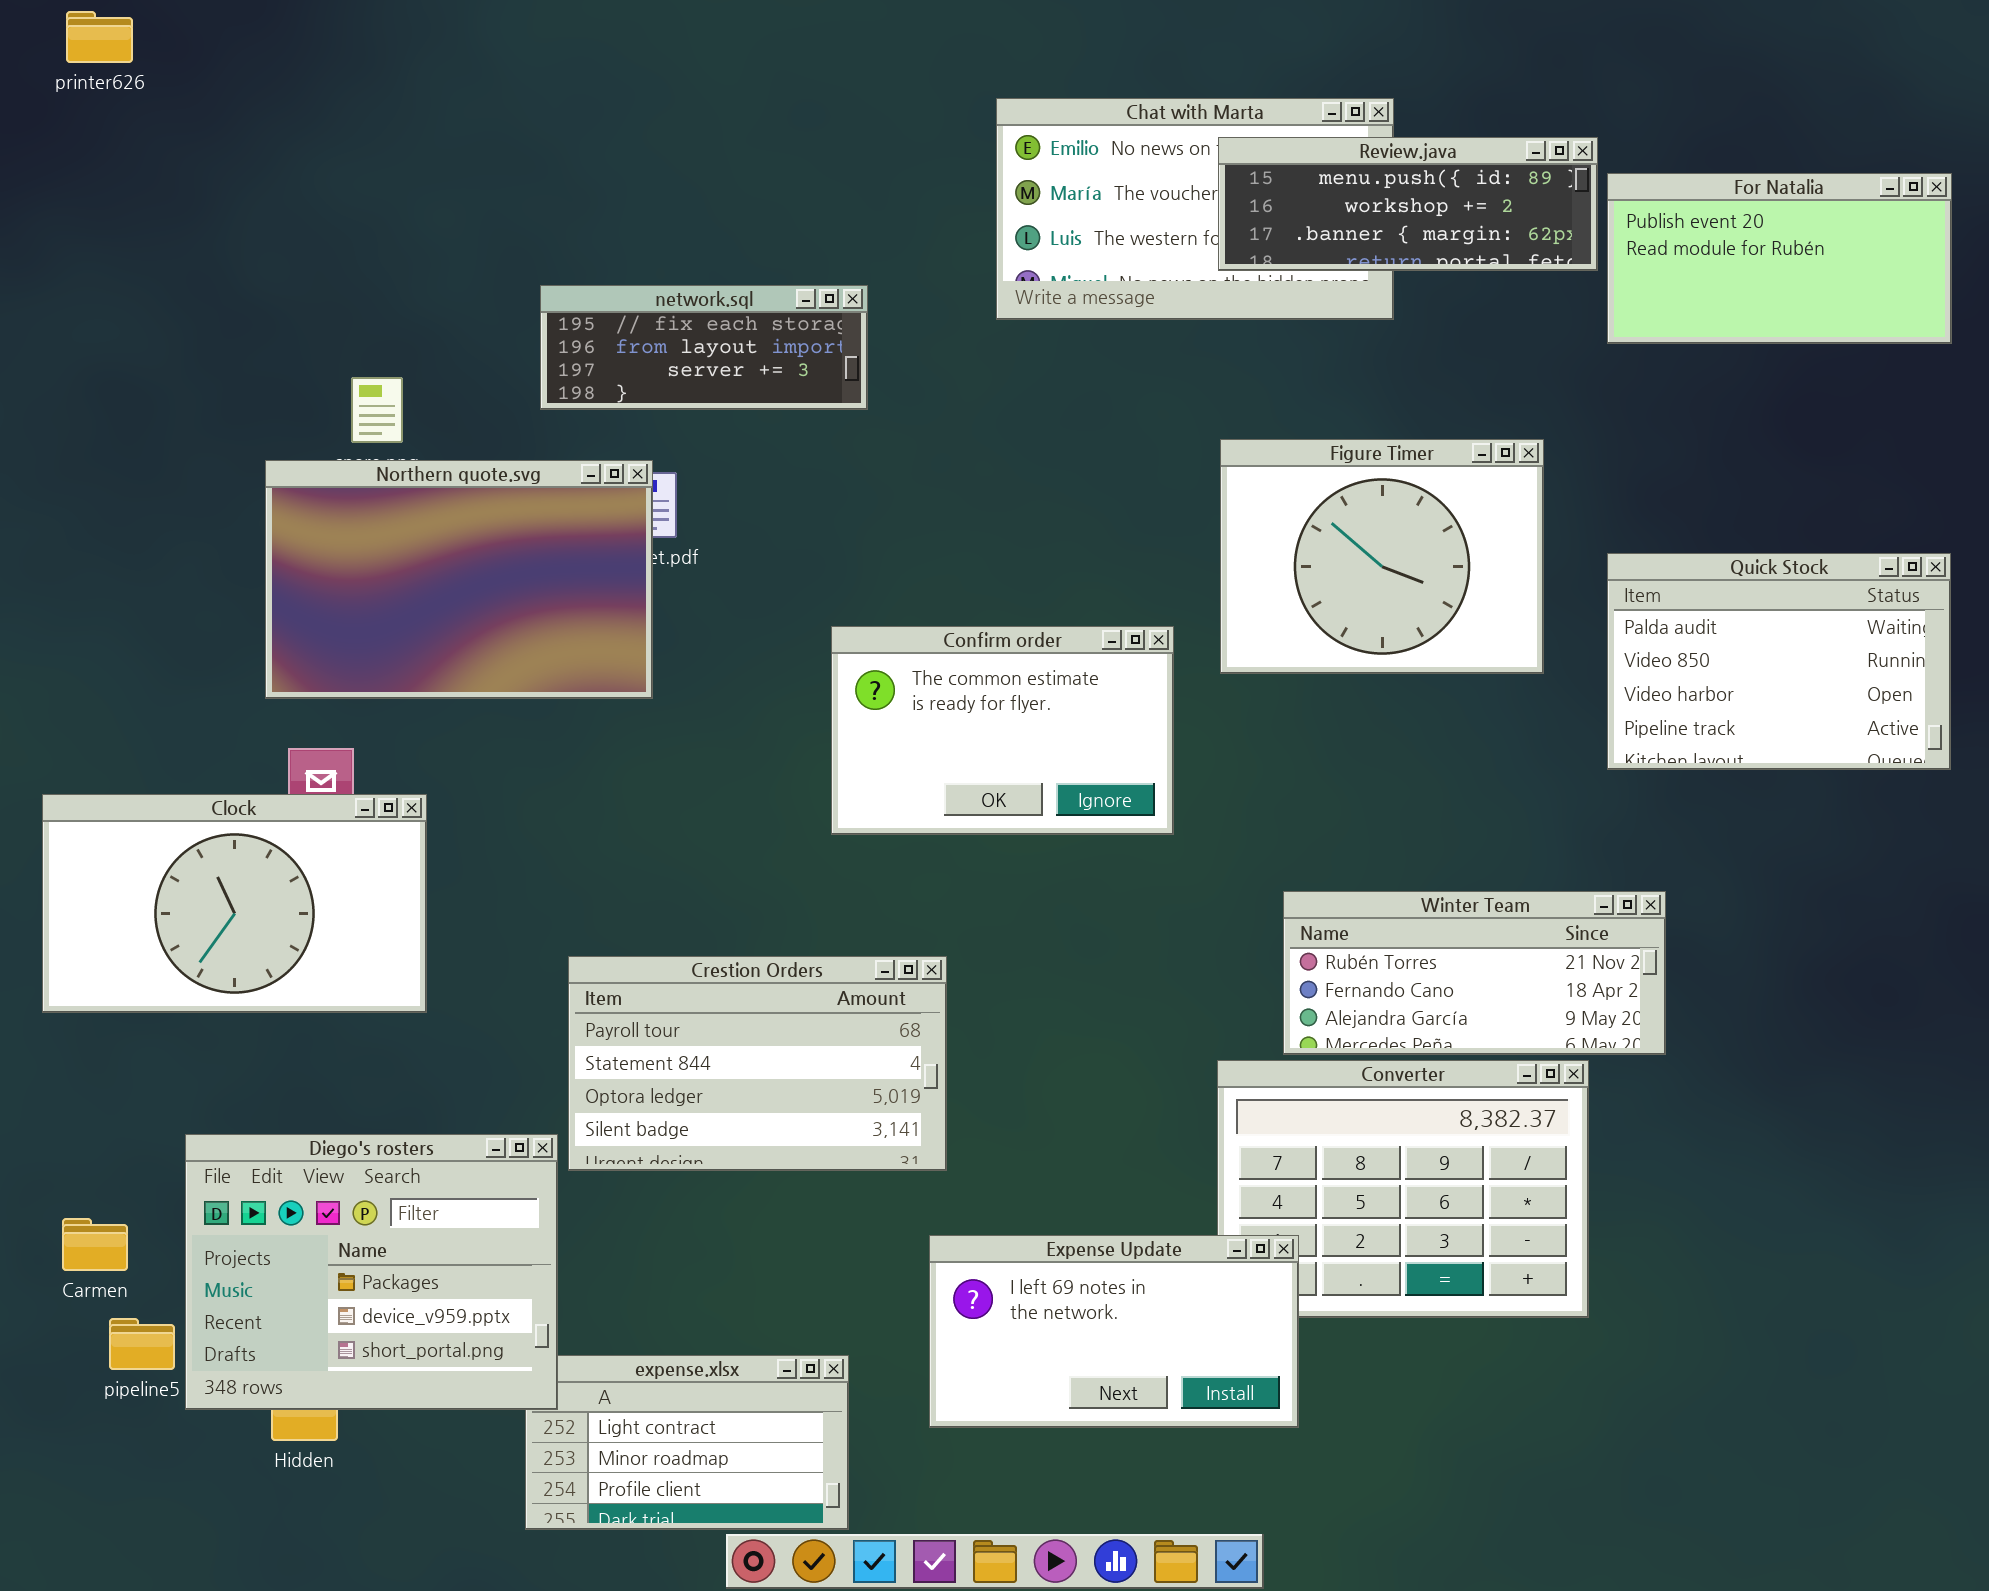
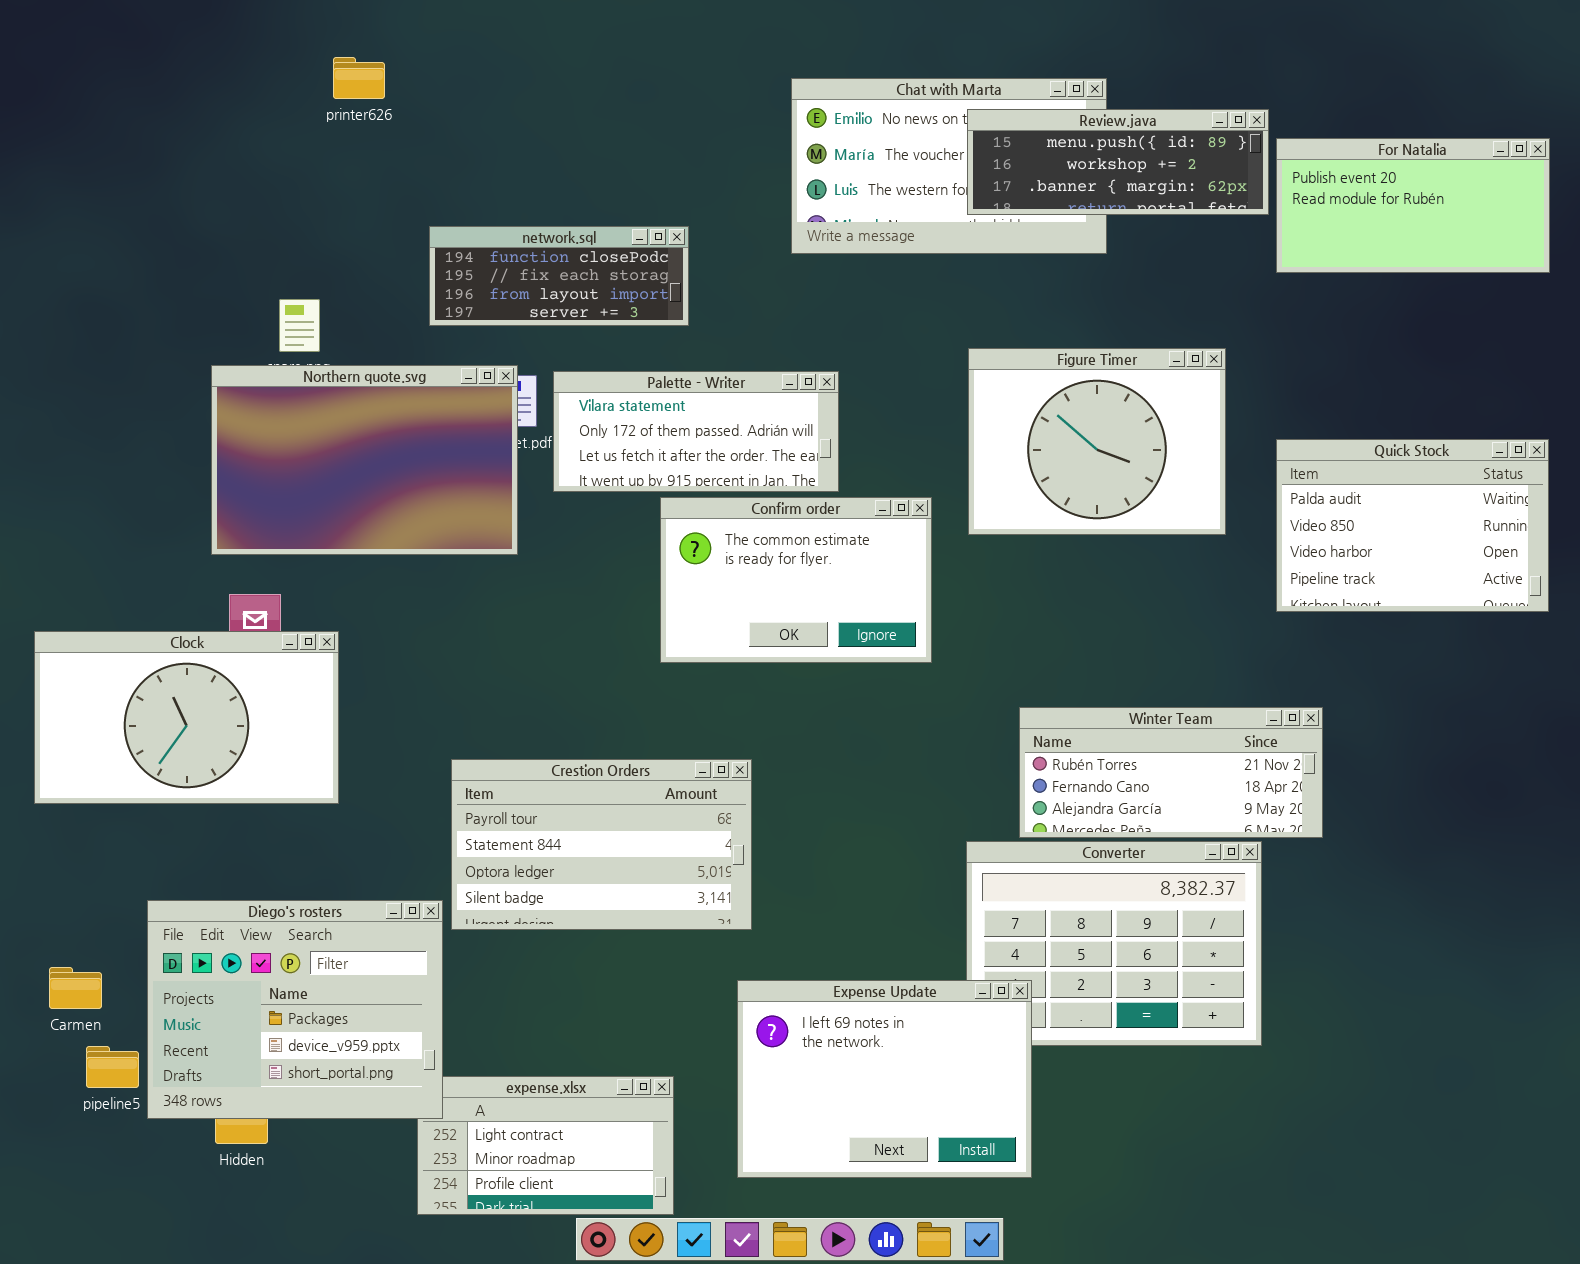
printer626: [66,11,133,63] -> [333,57,385,99], moved
network.sql: [540,285,868,410] -> [429,226,689,326], scrolled up 1 row
Palette - Writer: none -> [553,371,839,492], opened
Expense Update: [929,1235,1299,1428] -> [737,980,1032,1178], resized

